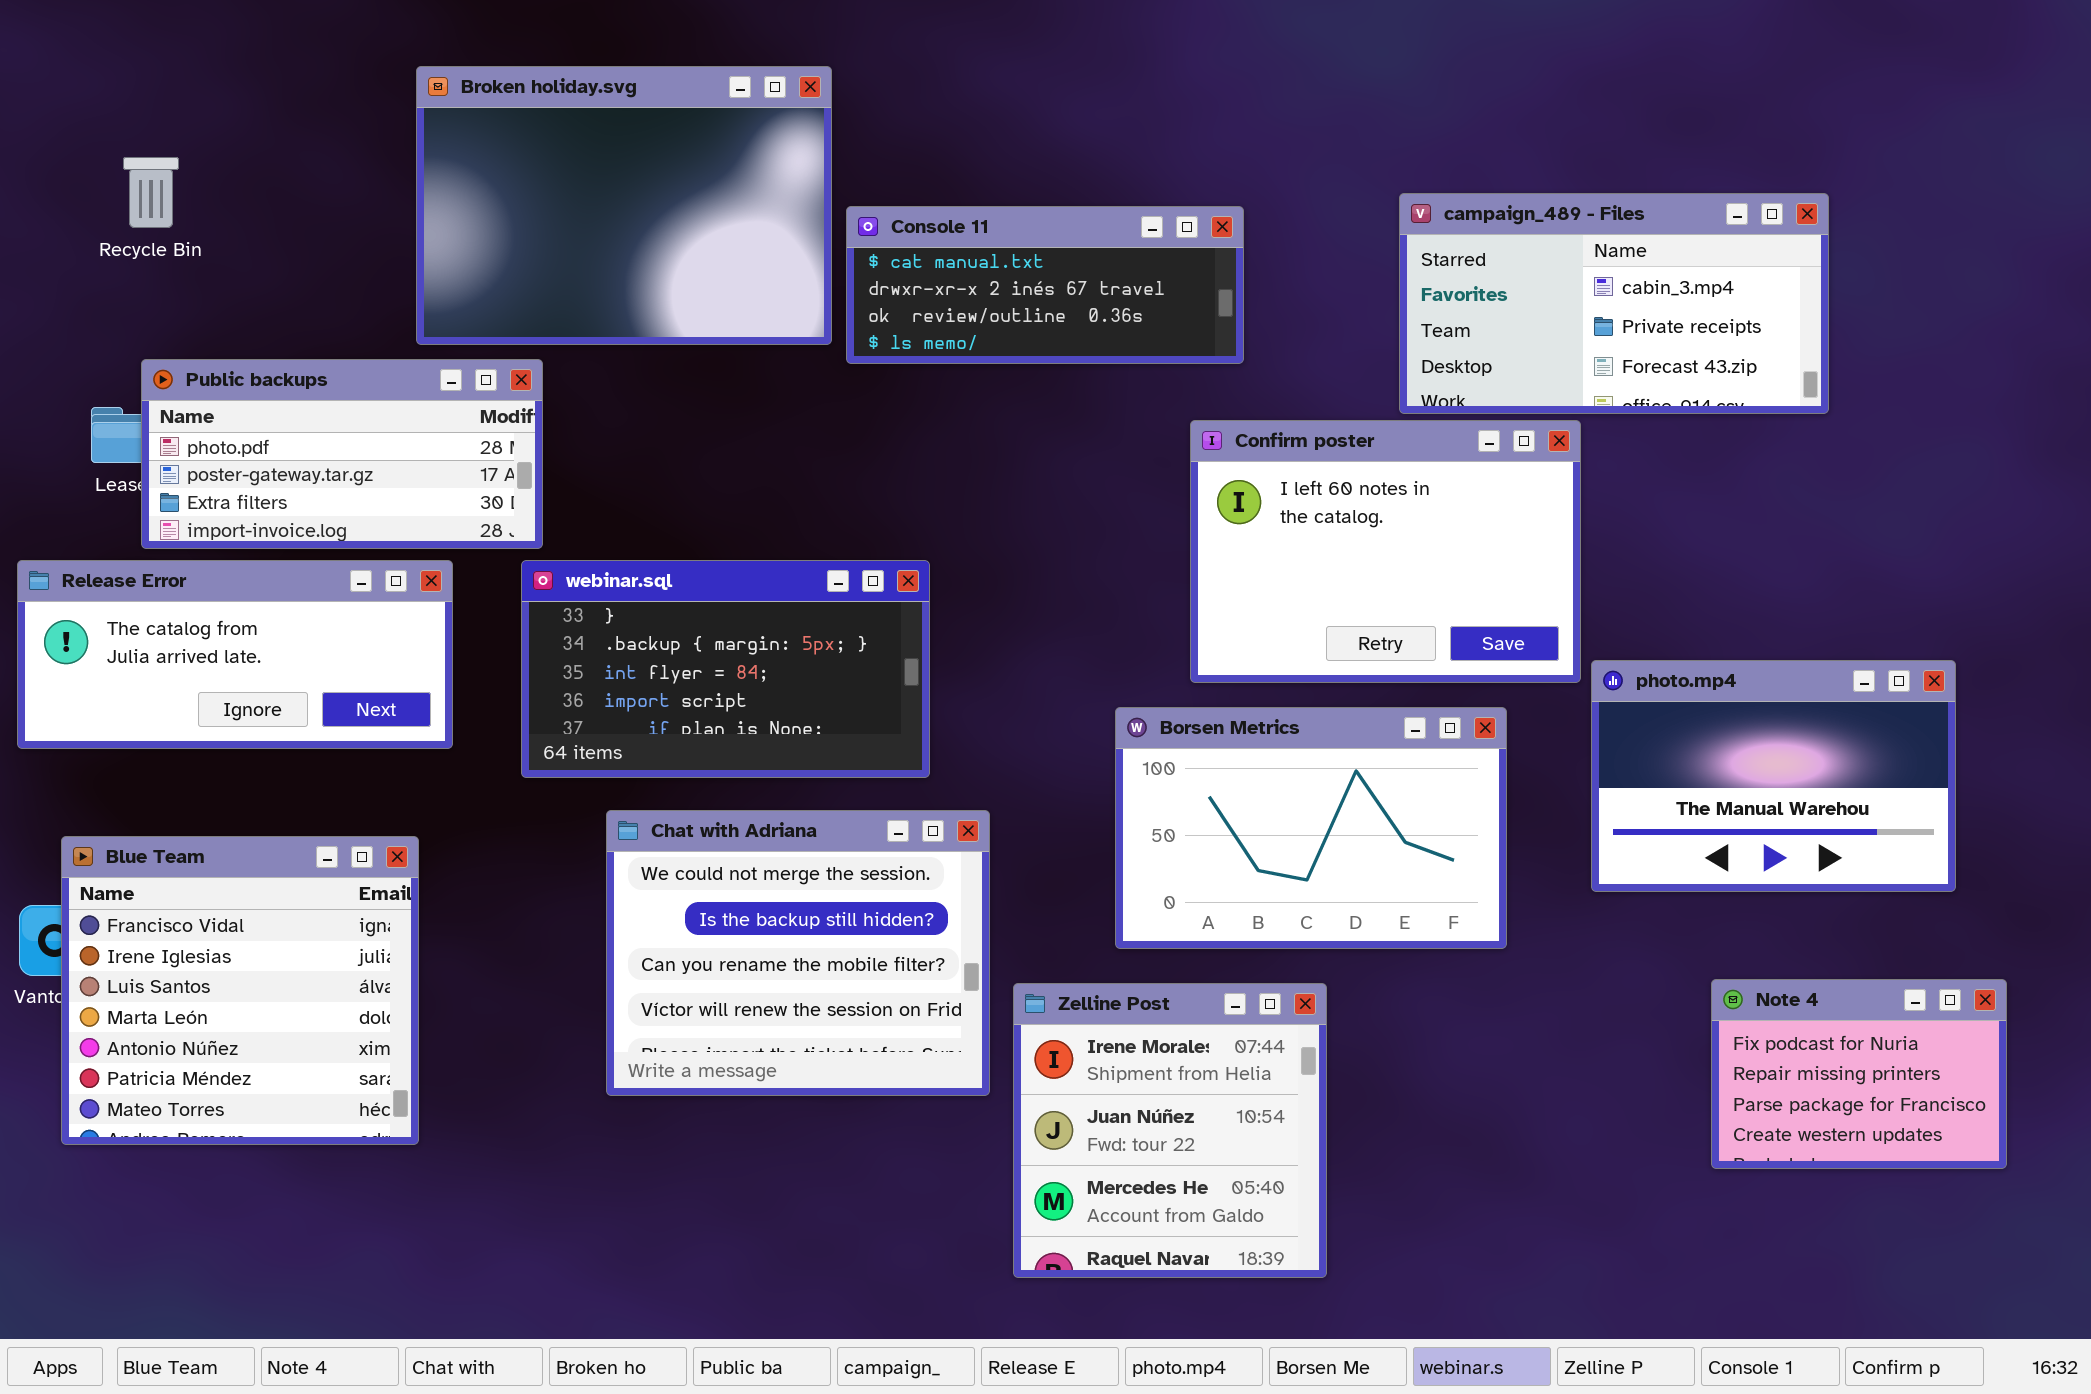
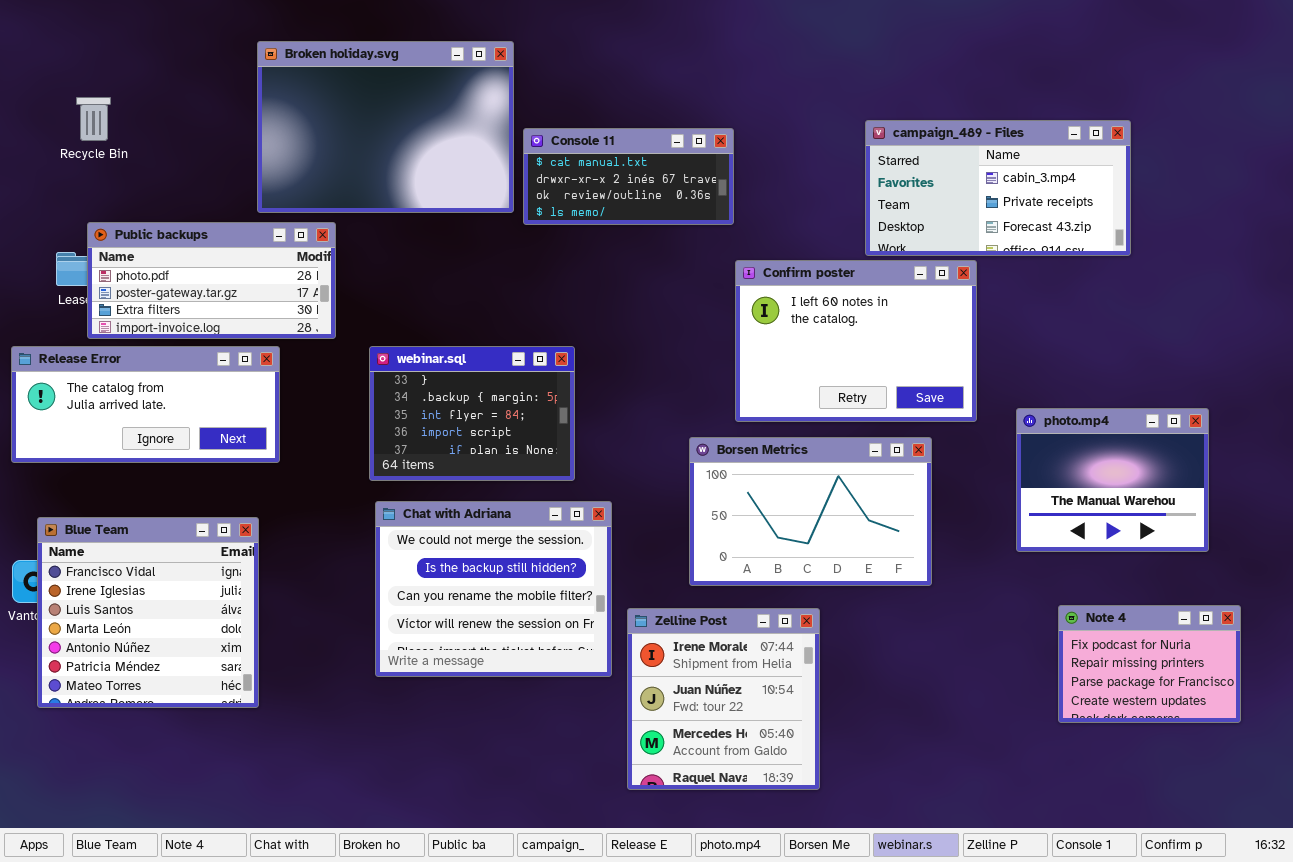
Console 11: [846,206,1244,364] -> [523,128,734,225], resized
webinar.sql: [521,560,930,778] -> [369,346,575,481], resized
photo.mp4: [1591,660,1956,892] -> [1016,408,1209,552], resized

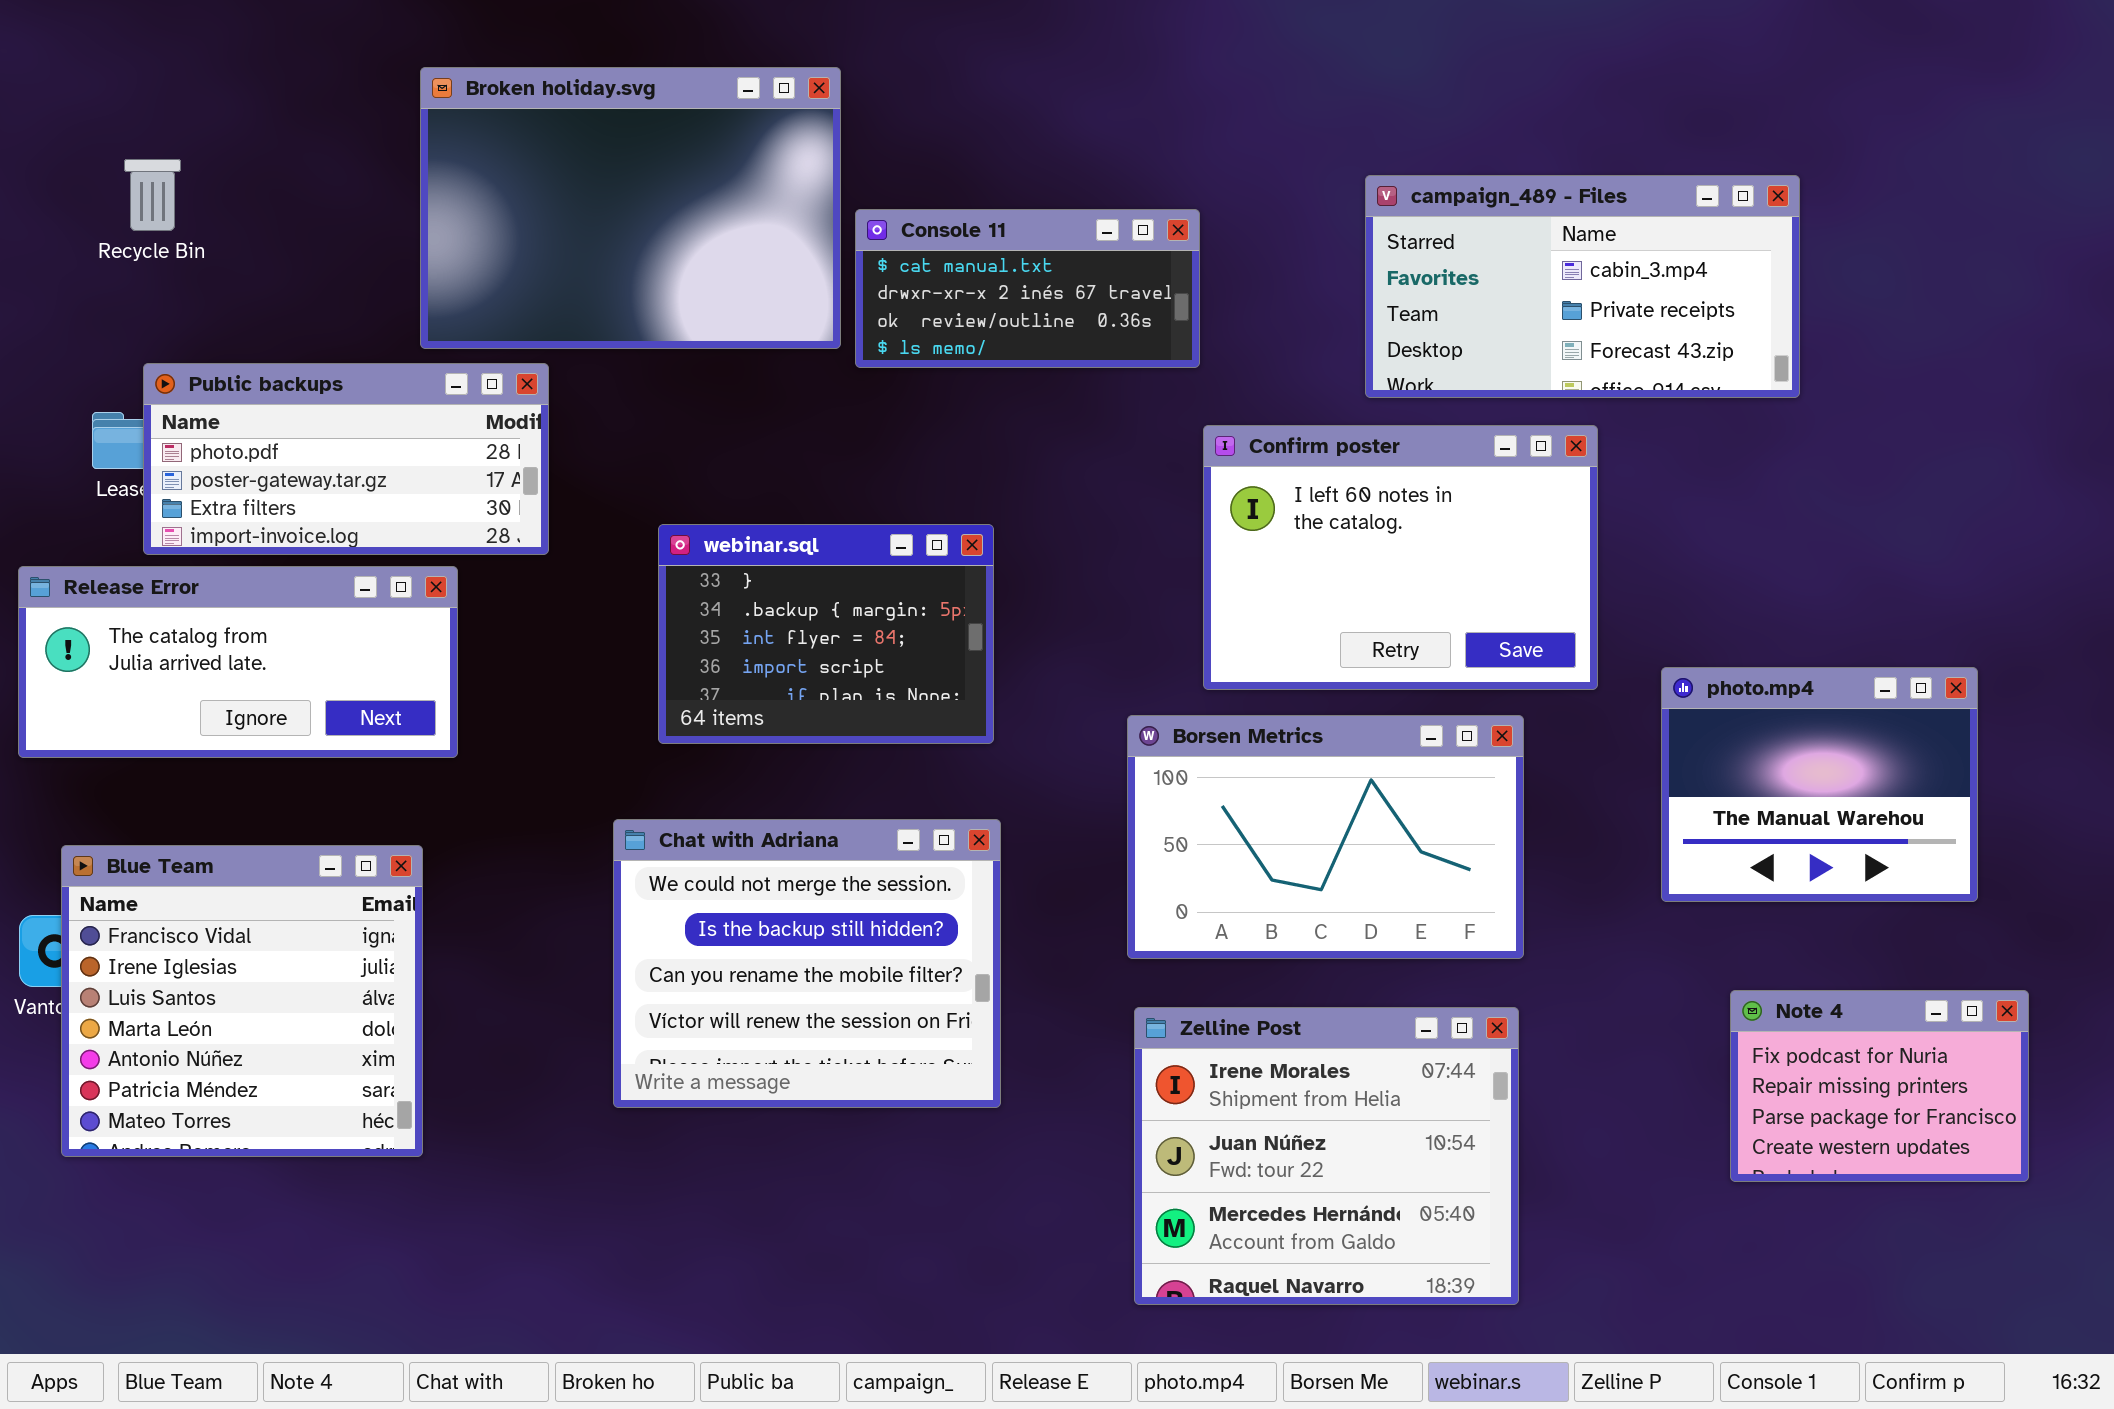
campaign_489 - Files: [865,120,1131,256] -> [1365,175,1800,398], moved
webinar.sql: [369,346,575,481] -> [658,524,994,744], moved
Zelline Post: [627,608,820,790] -> [1134,1007,1519,1305], moved, resized

